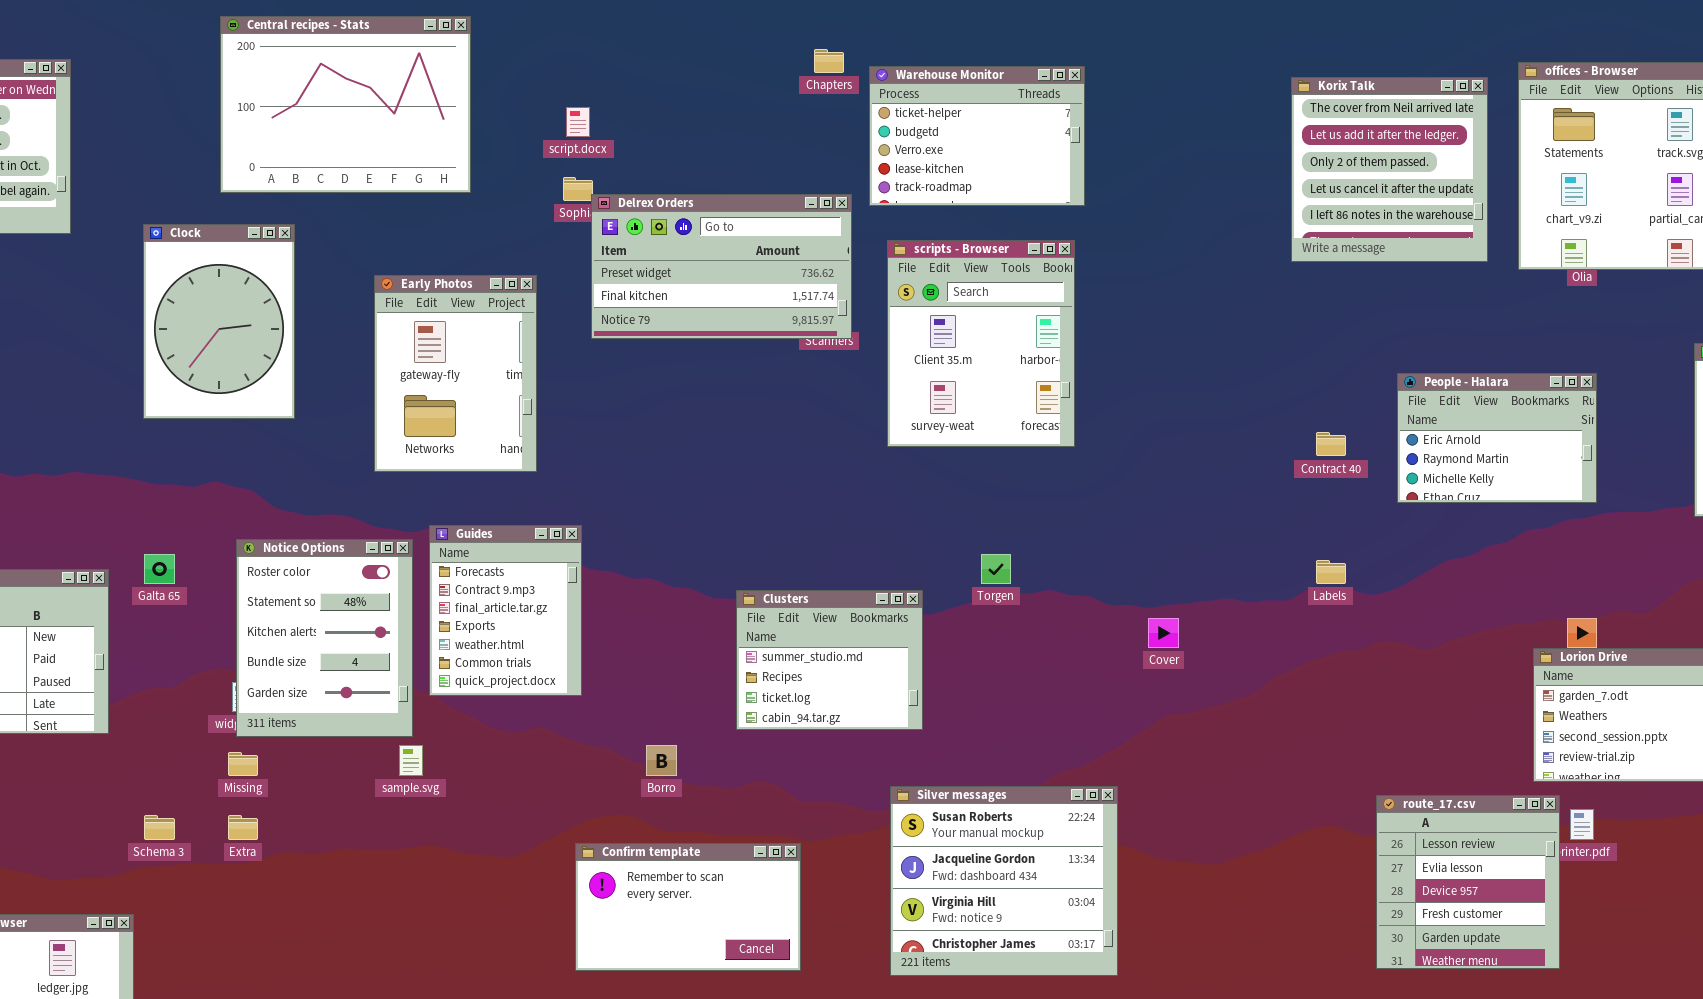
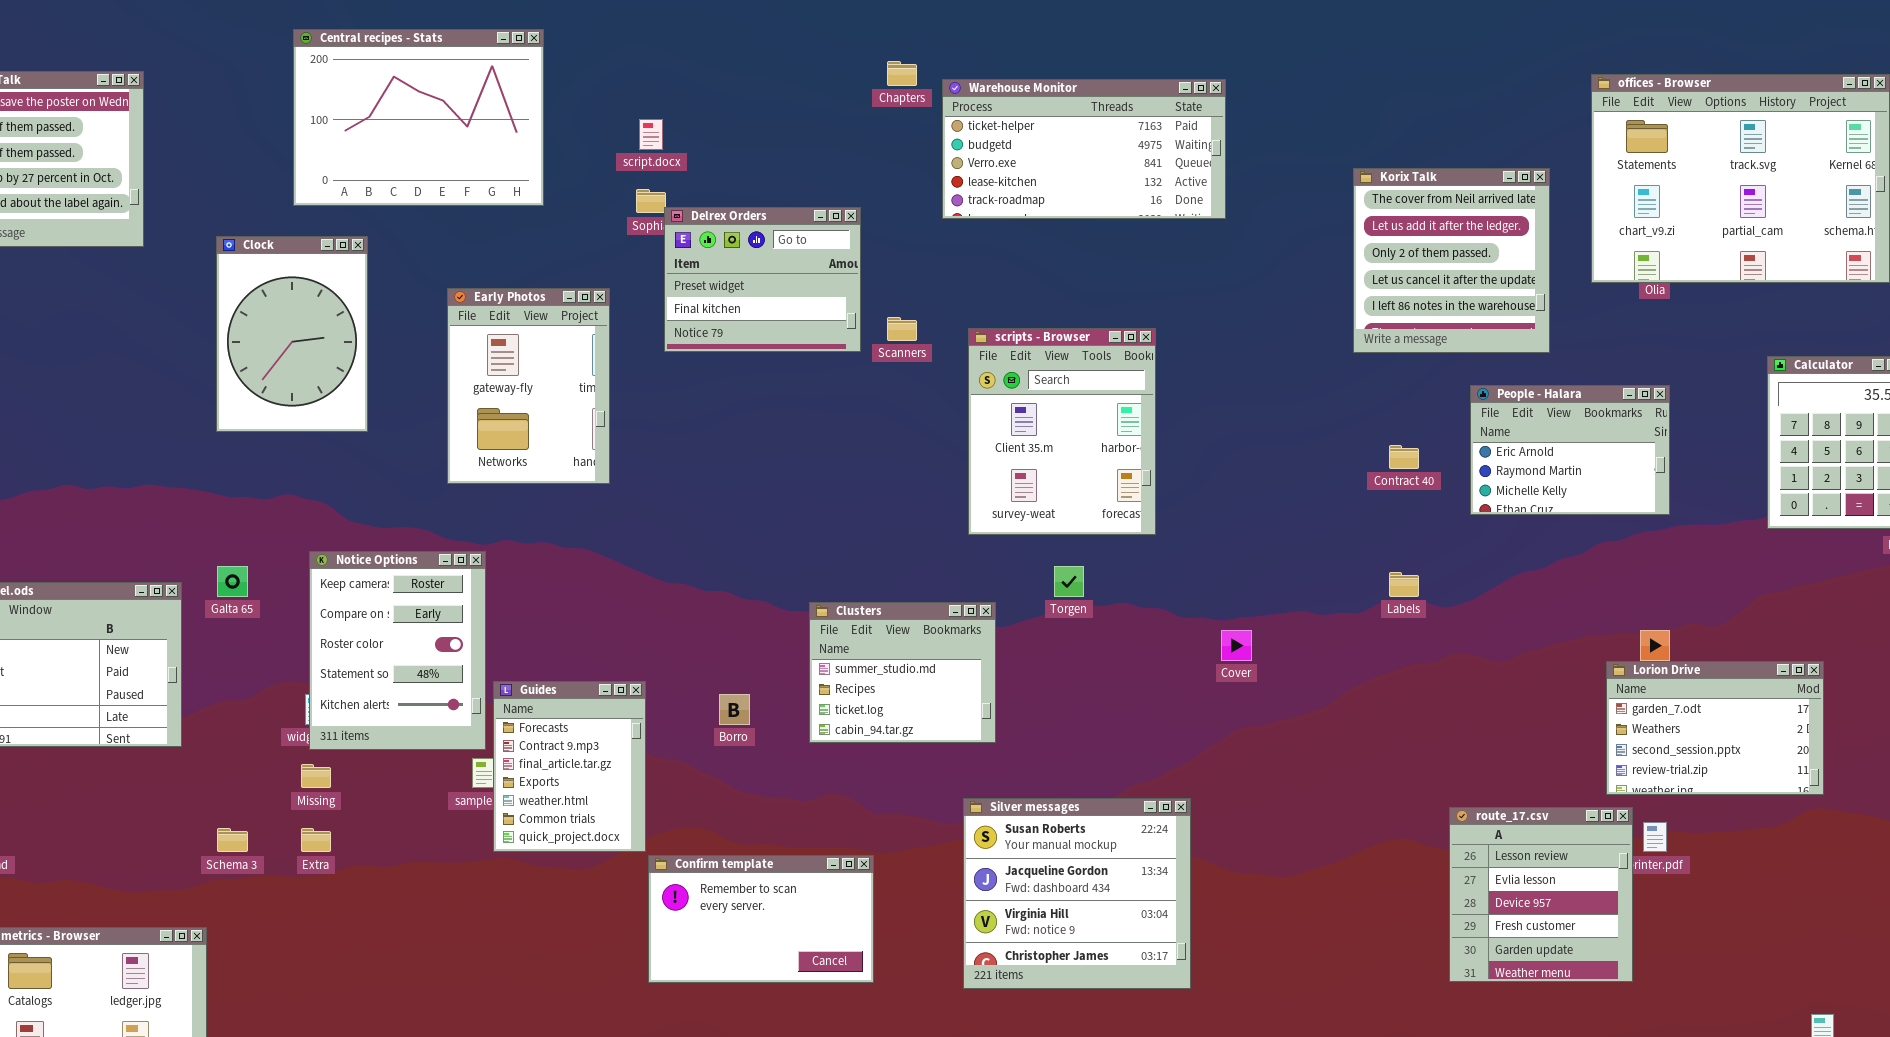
Warehouse Monitor: [869,66,1085,206] -> [942,79,1226,219], resized
Korix Talk: [1291,77,1488,262] -> [1353,168,1550,353], moved
Delrex Orders: [591,194,852,339] -> [664,207,861,352], resized
scripts - Browser: [887,240,1075,447] -> [968,328,1156,535], moved
Guides: [429,525,582,696] -> [493,681,646,852], moved
Notice Options: [236,539,413,737] -> [309,551,486,750], scrolled up 2 rows
Borro: [646,745,677,776] -> [719,694,750,725], moved

